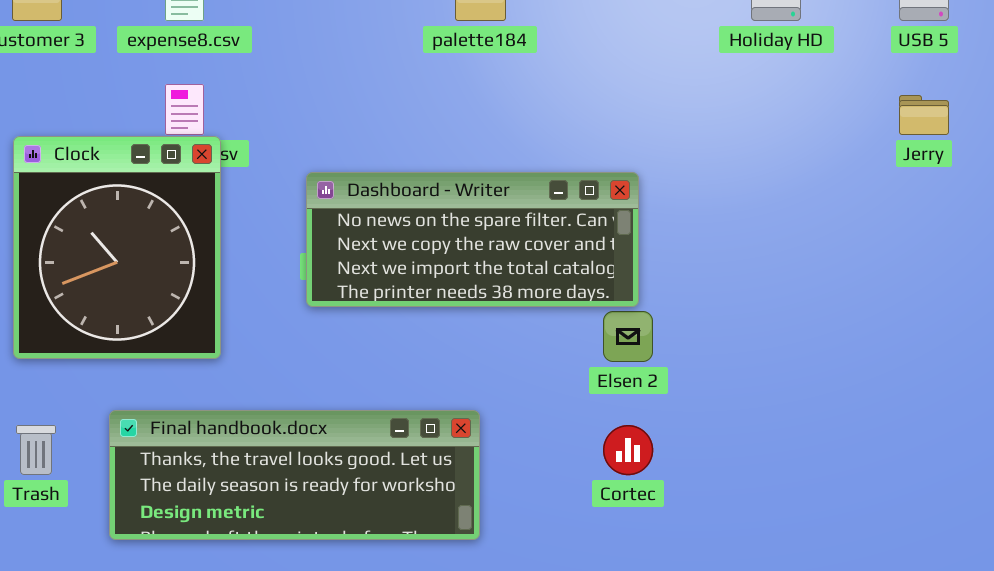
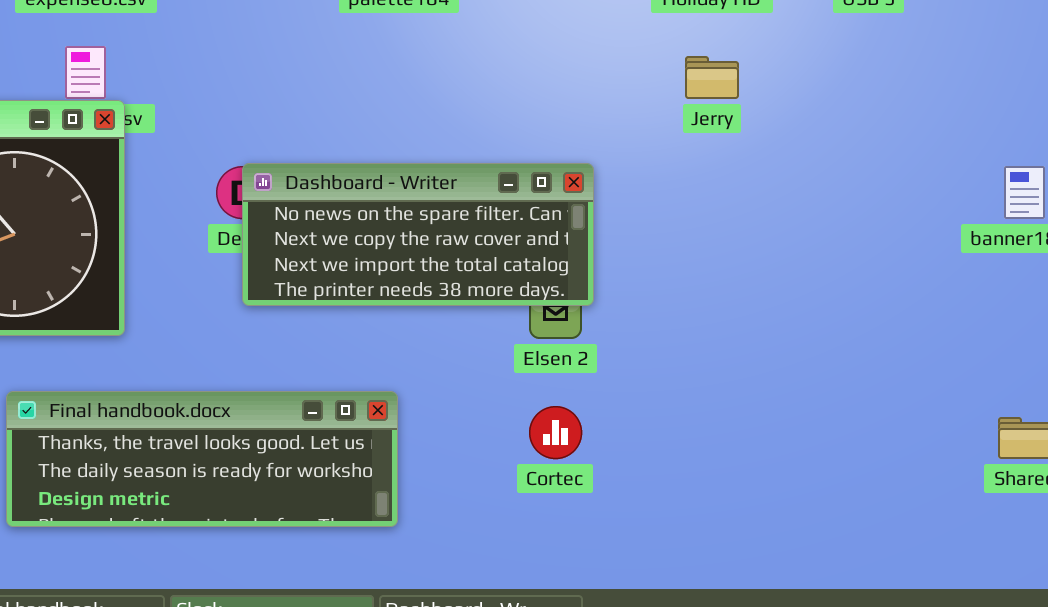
Jerry: [899,95,949,135] -> [685,56,739,99], moved
Dashboard - Writer: [306,172,639,307] -> [242,163,594,306], moved

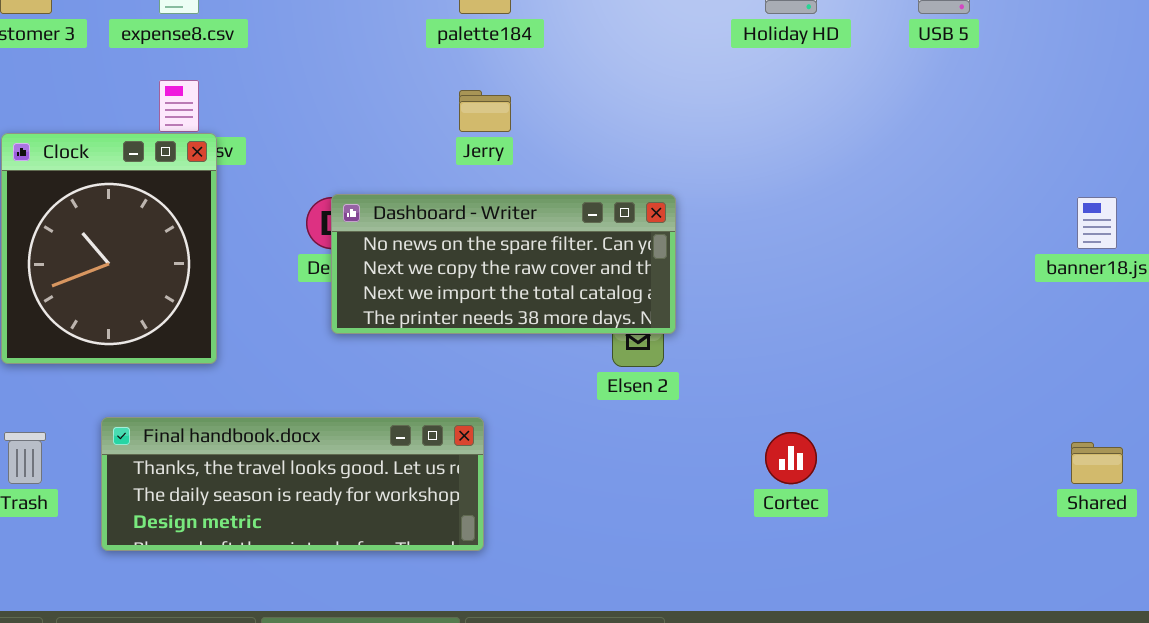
Jerry: [685,56,739,99] -> [459,90,511,132], moved
Cortec: [529,406,582,459] -> [765,432,817,484], moved

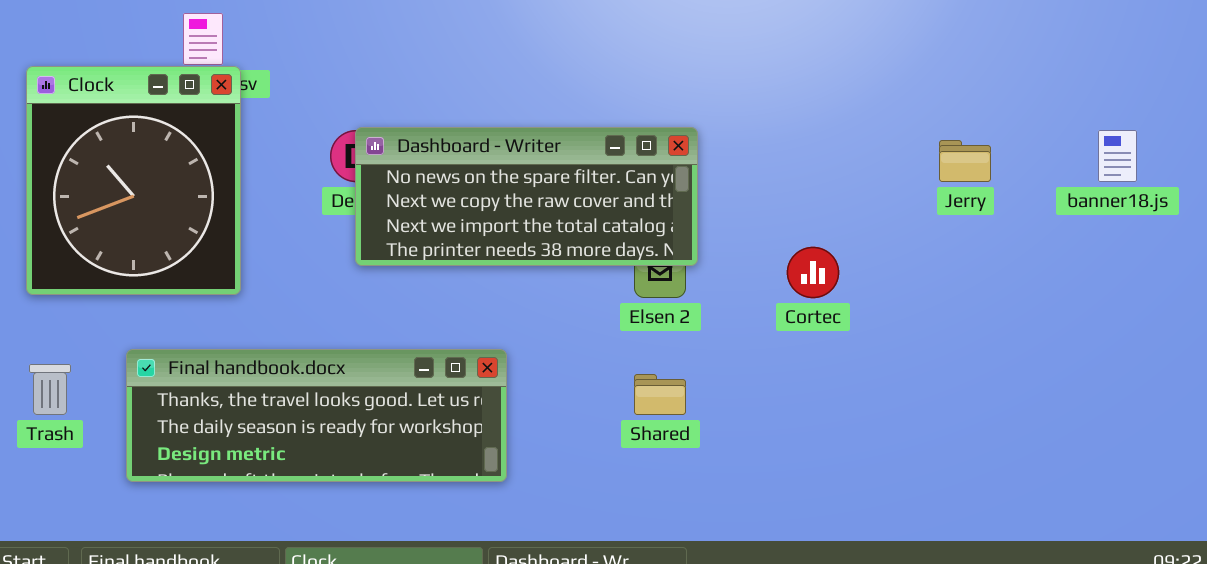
Jerry: [459,90,511,132] -> [939,140,991,182], moved
Cortec: [765,432,817,484] -> [787,247,839,298], moved
Shared: [1071,442,1123,484] -> [634,374,686,415], moved

